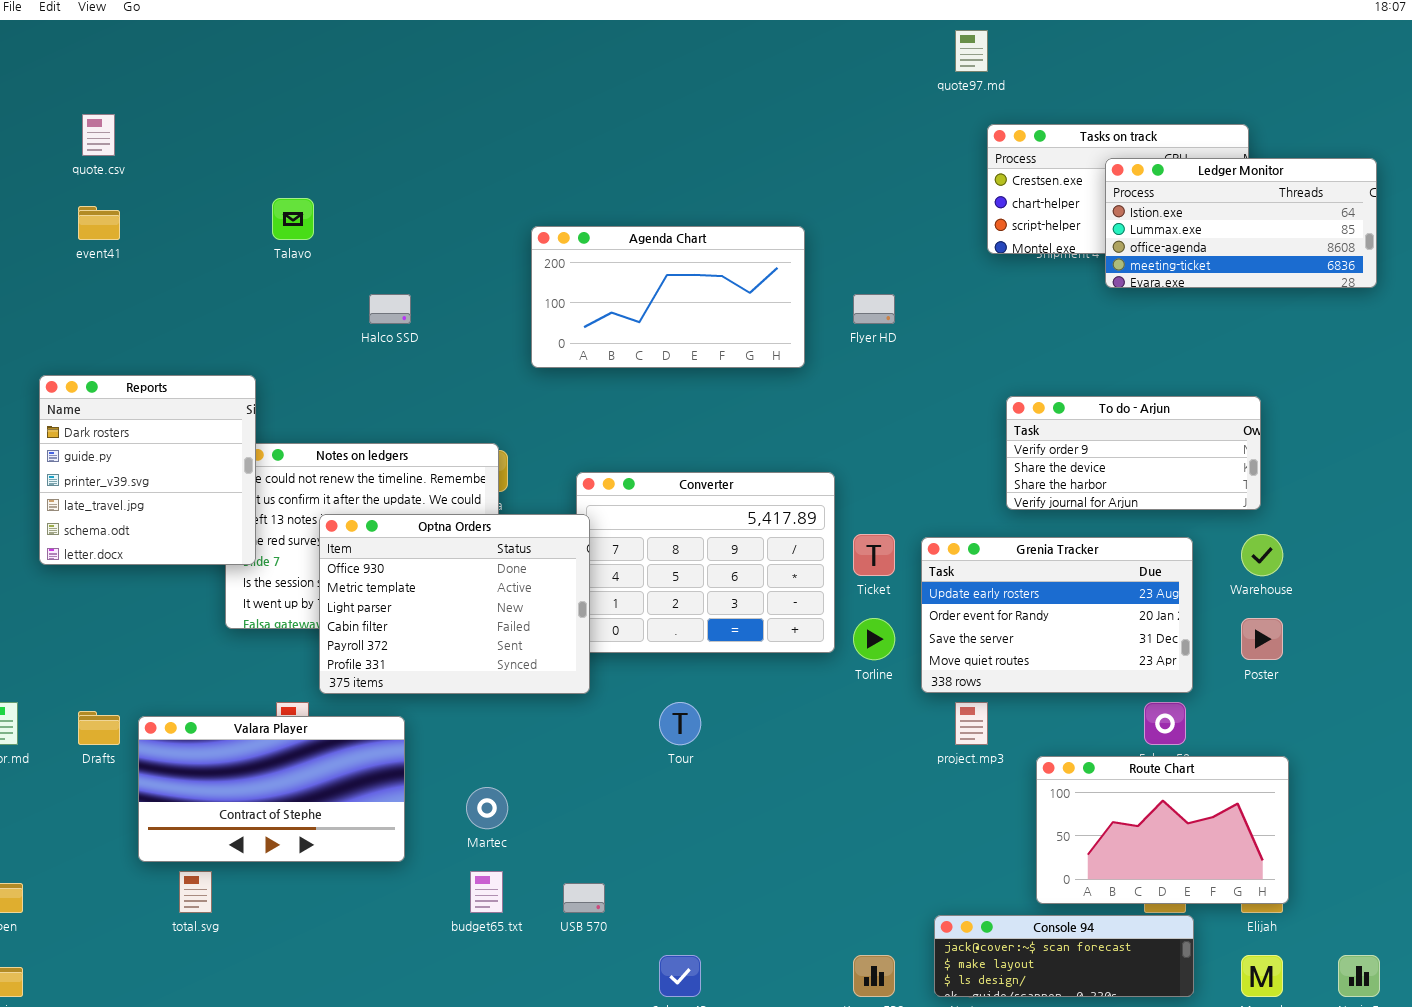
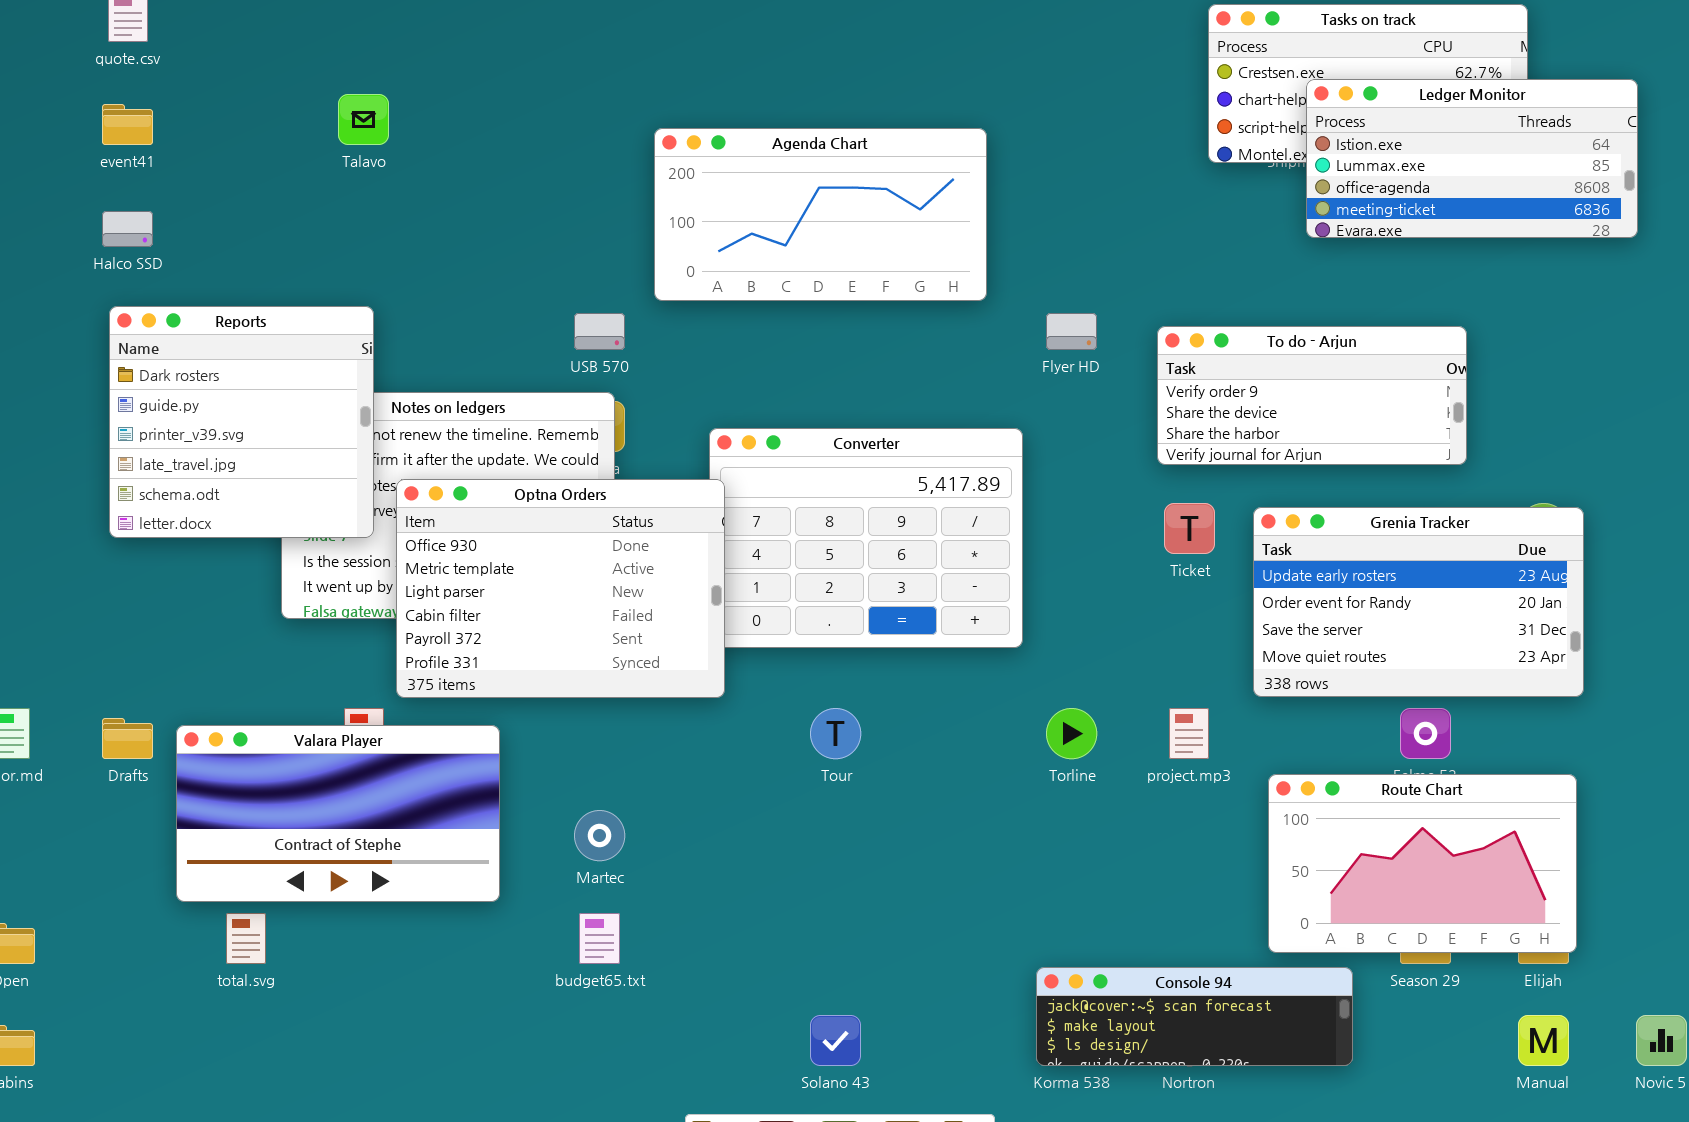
Ledger Monitor: [1105,158,1377,288] -> [1306,79,1638,238], moved
Halco SSD: [369,294,411,324] -> [102,211,153,247], moved
Flyer HD: [853,294,895,324] -> [1046,313,1097,350], moved
Reports: [39,375,256,565] -> [109,306,374,538], moved
To do - Arjun: [1006,396,1261,510] -> [1157,326,1467,465], moved
Ticket: [853,534,895,576] -> [1164,503,1215,554], moved
Grenia Tracker: [921,537,1193,693] -> [1253,507,1584,697], moved
Torline: [853,618,895,660] -> [1046,708,1097,759], moved
USB 570: [563,883,605,913] -> [574,313,625,350], moved
Console 94: [934,915,1194,997] -> [1036,967,1353,1066], moved

